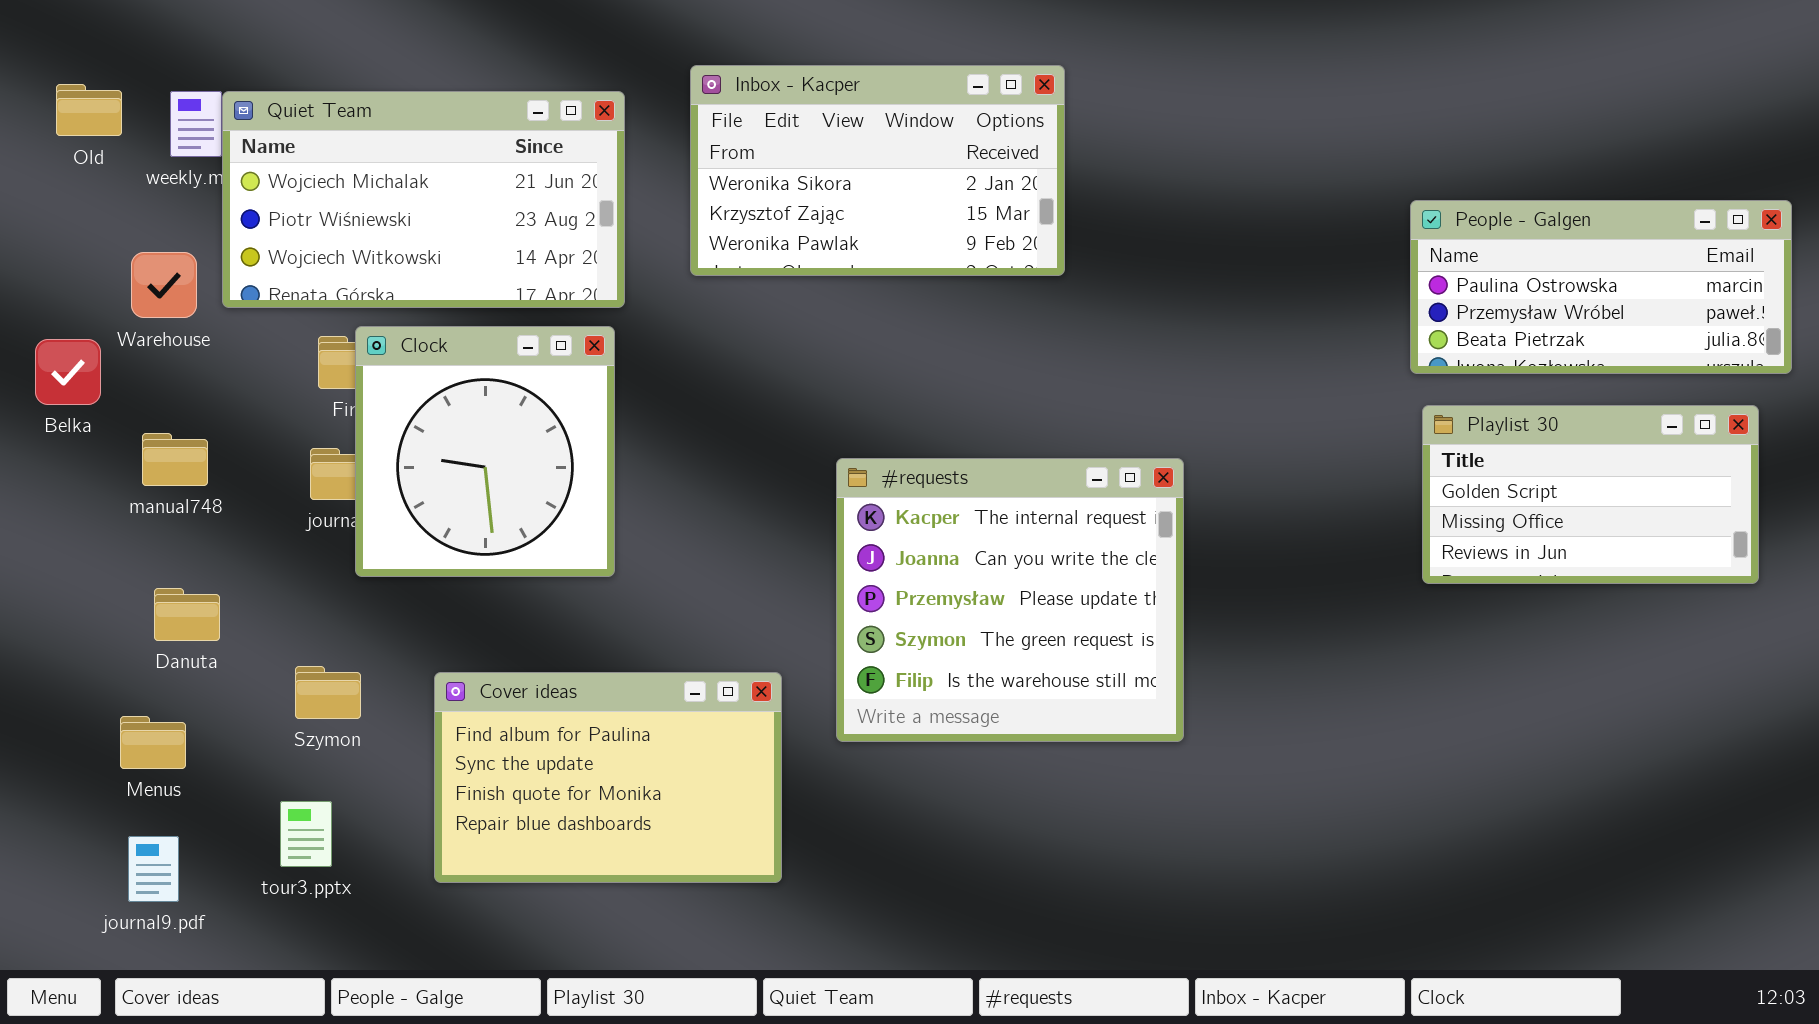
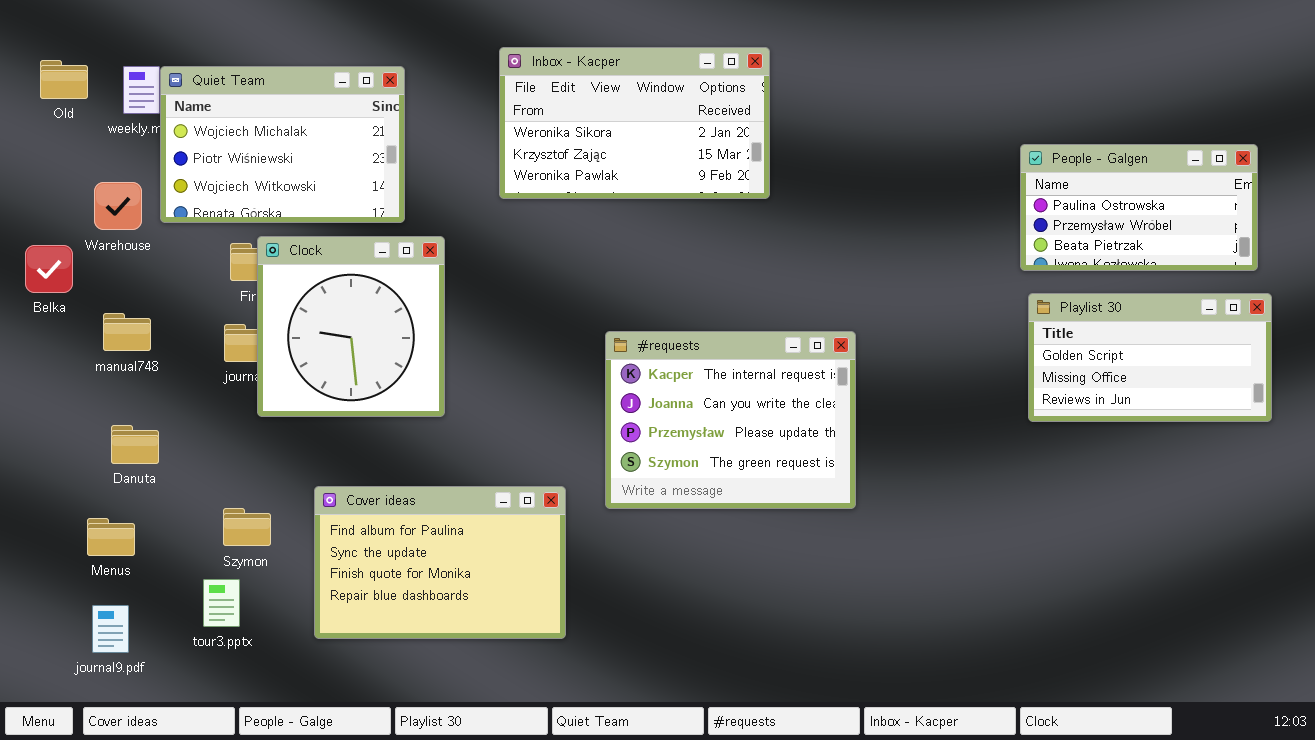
Quiet Team: [222,91,625,308] -> [160,66,405,223], resized
People - Galgen: [1410,200,1792,374] -> [1020,144,1258,271], resized
#requests: [836,458,1184,742] -> [605,331,856,509], resized
Szymon: [295,666,361,719] -> [223,508,271,546], moved

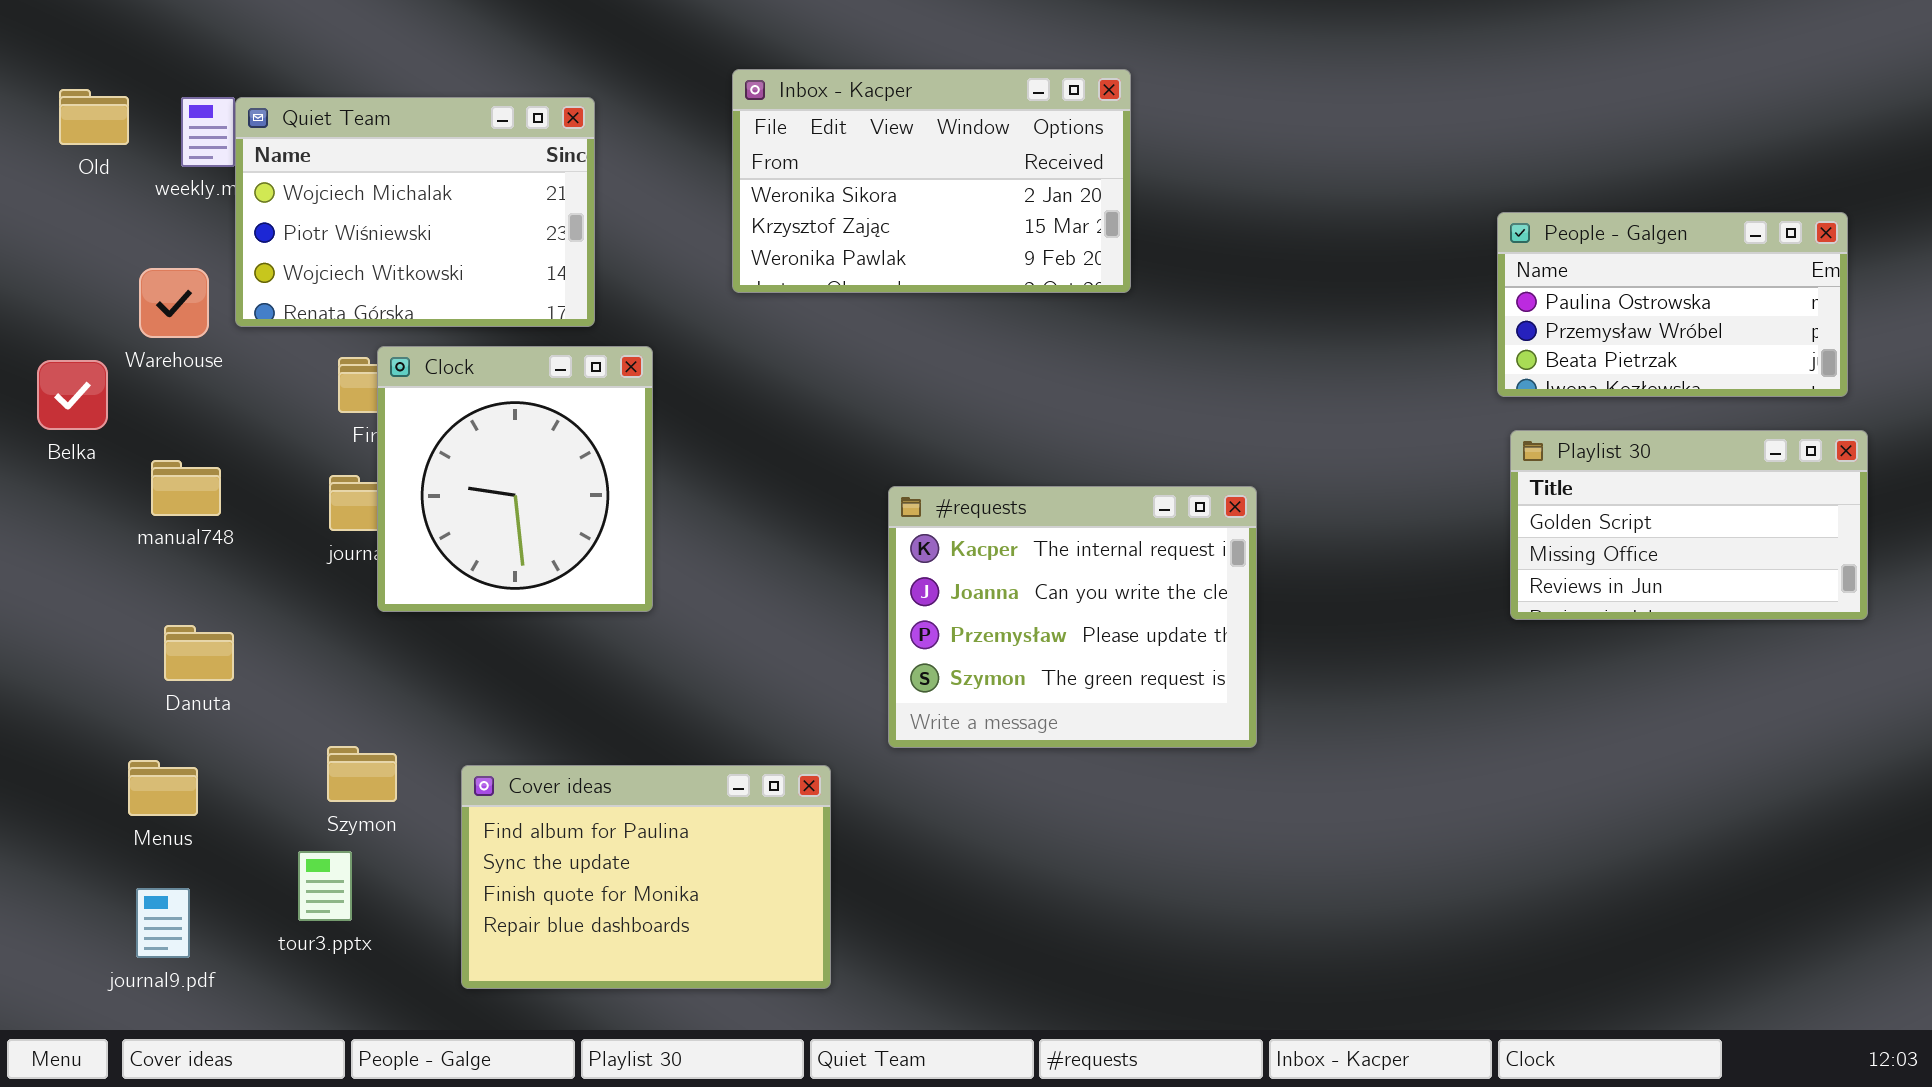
Cover ideas: [314,486,566,639] -> [461,765,831,989], moved

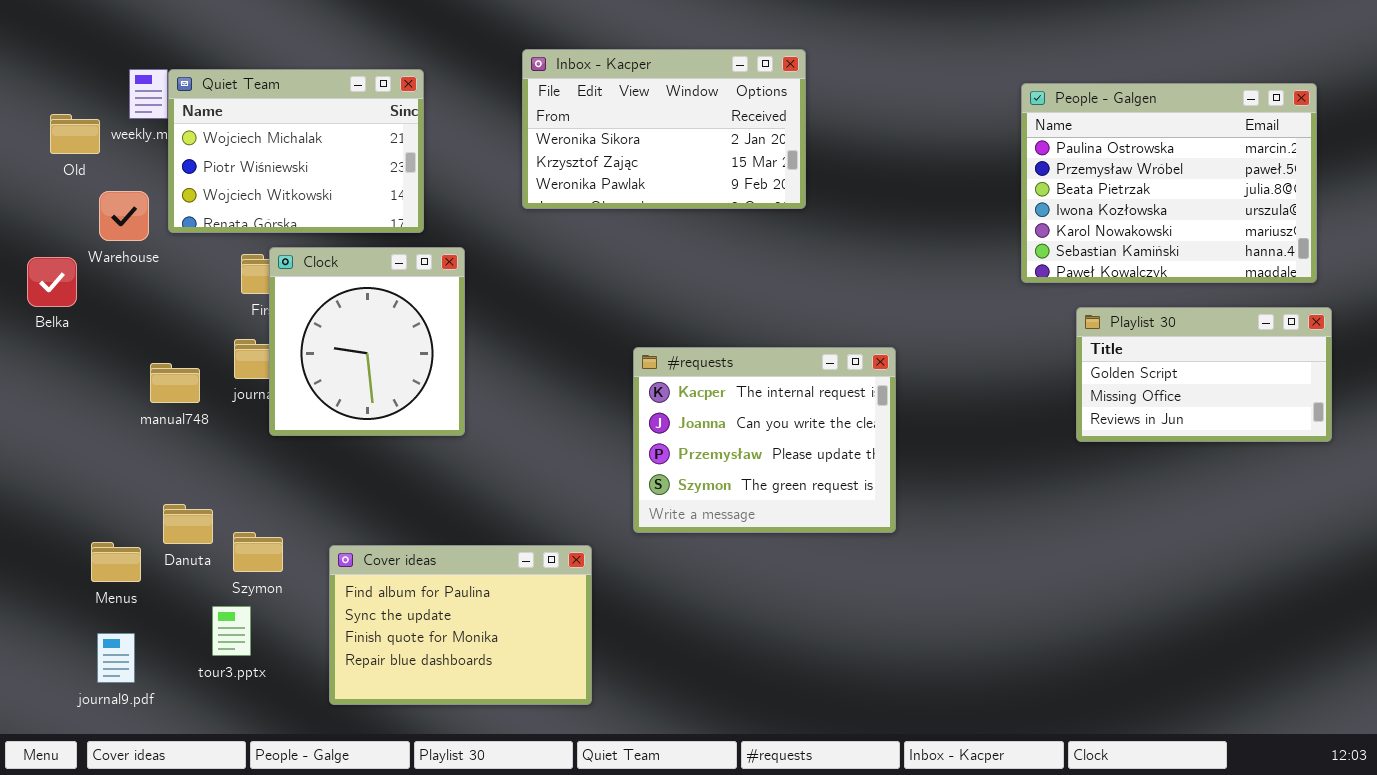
Old: [59,89,129,145] -> [50,114,100,154], moved
People - Galgen: [1497,212,1848,397] -> [1021,83,1317,283], resized
manual748: [151,460,221,516] -> [150,363,200,403], moved
Danuta: [164,625,234,681] -> [163,504,213,544], moved

